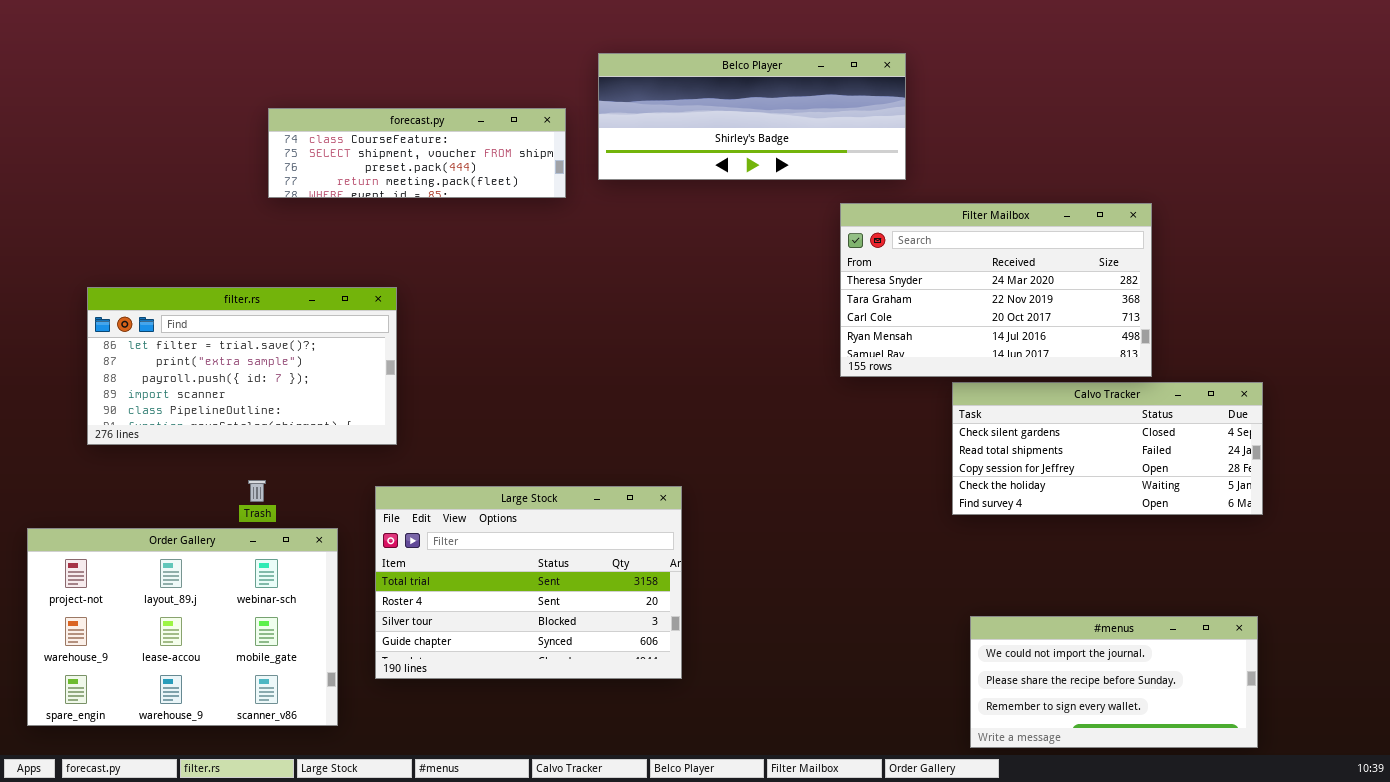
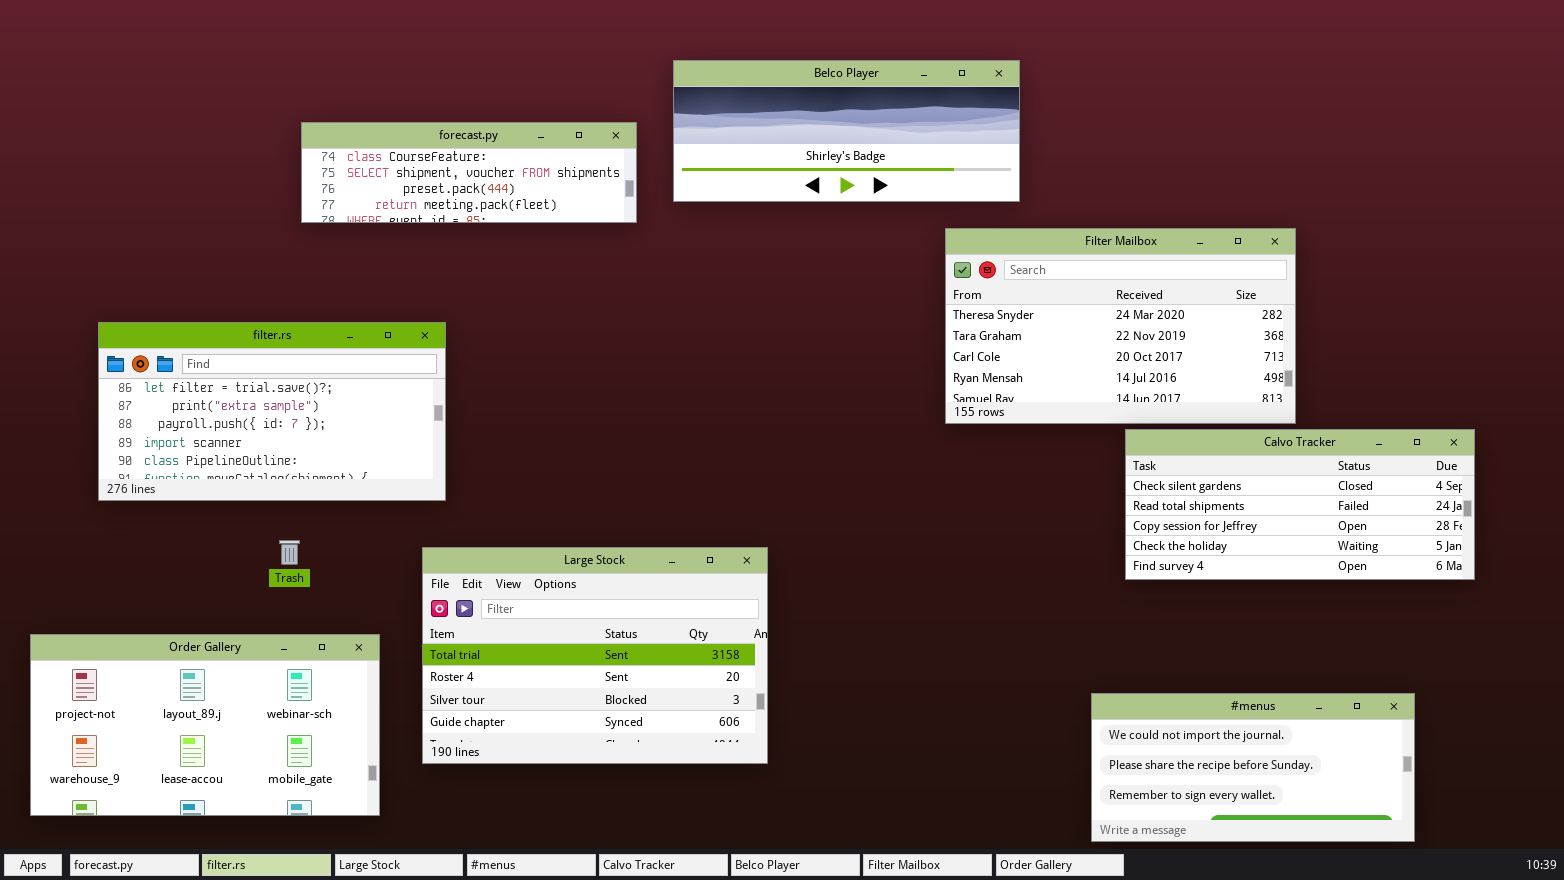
Calvo Tracker: [952,382,1263,515] -> [1125,429,1475,580], moved
Order Gallery: [27,528,338,726] -> [30,634,380,816], resized

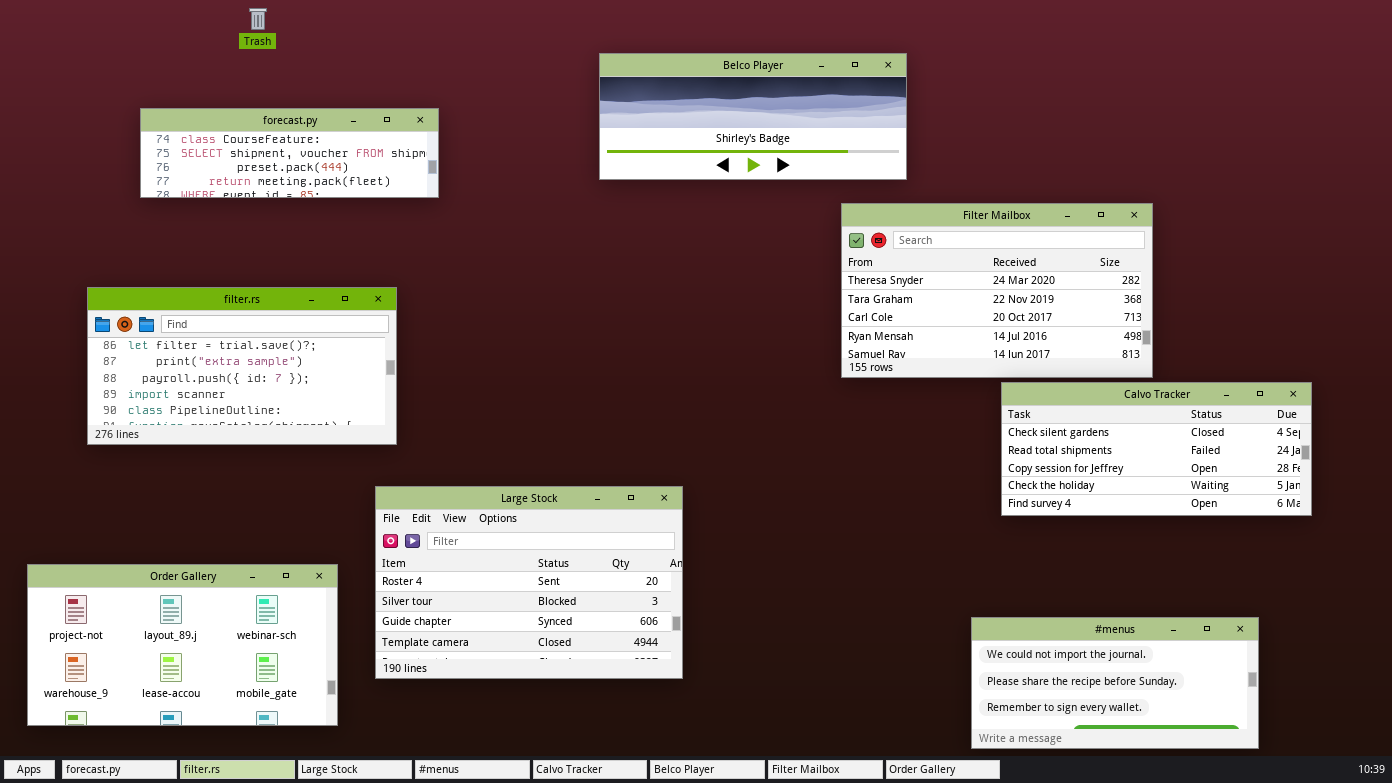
forecast.py: [301,122,637,223] -> [140,108,439,198], moved
Trash: [279,540,300,565] -> [249,8,267,30], moved
Large Stock: [422,547,768,764] -> [375,486,683,679], scrolled down 1 row

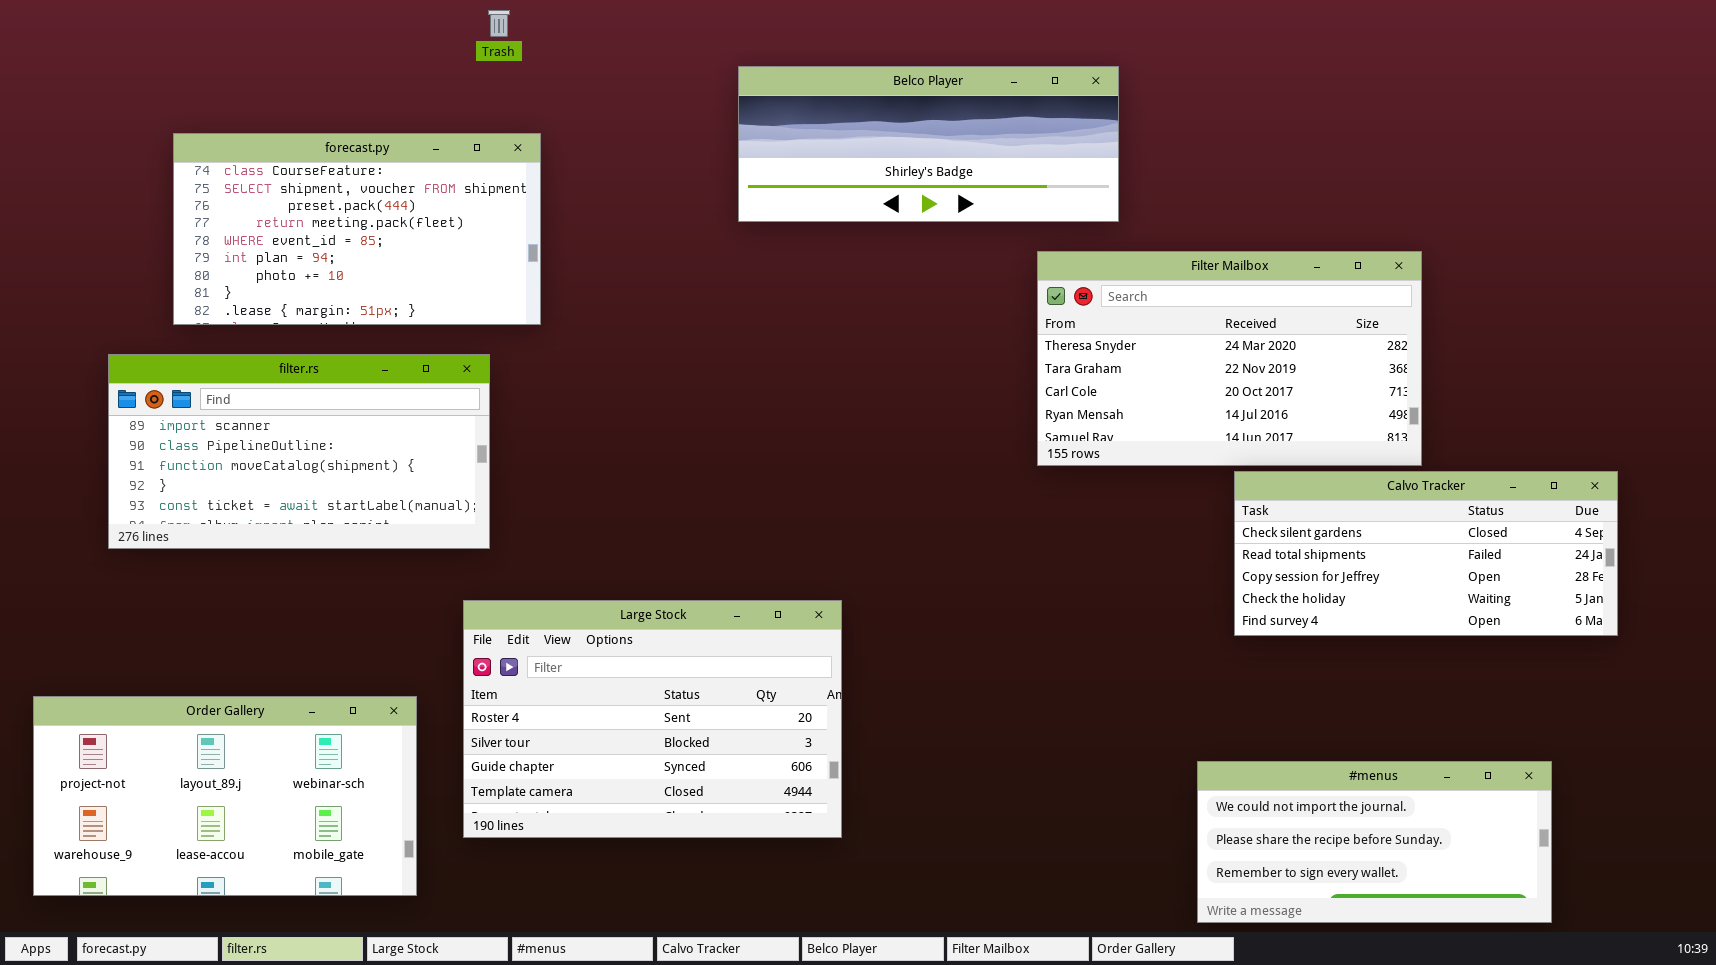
Trash: [249,8,267,30] -> [488,10,510,37], moved
forecast.py: [140,108,439,198] -> [173,133,541,325], resized
filter.rs: [87,287,397,445] -> [108,354,490,549], scrolled down 3 rows

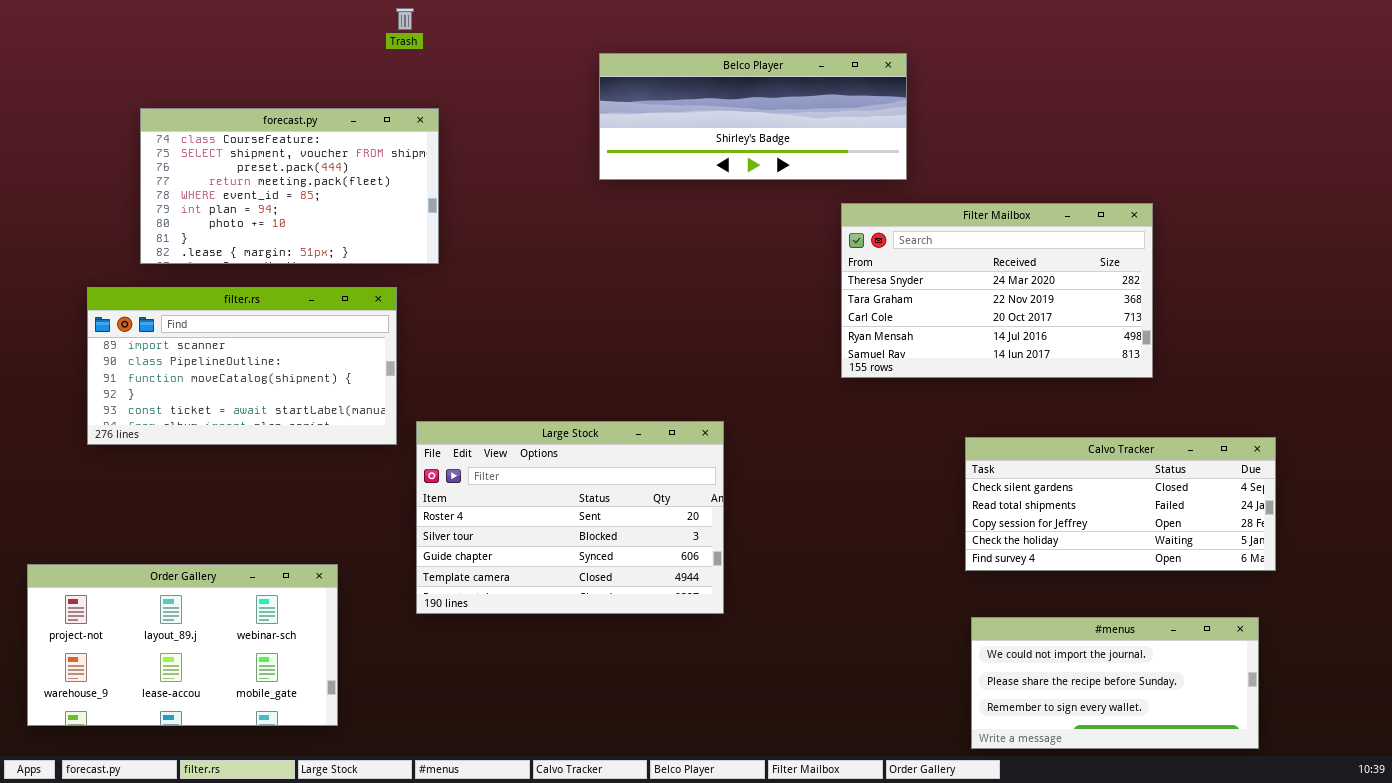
Calvo Tracker: [1234,471,1618,636] -> [965,437,1276,571], moved
Large Stock: [463,600,842,838] -> [416,421,724,614], moved

